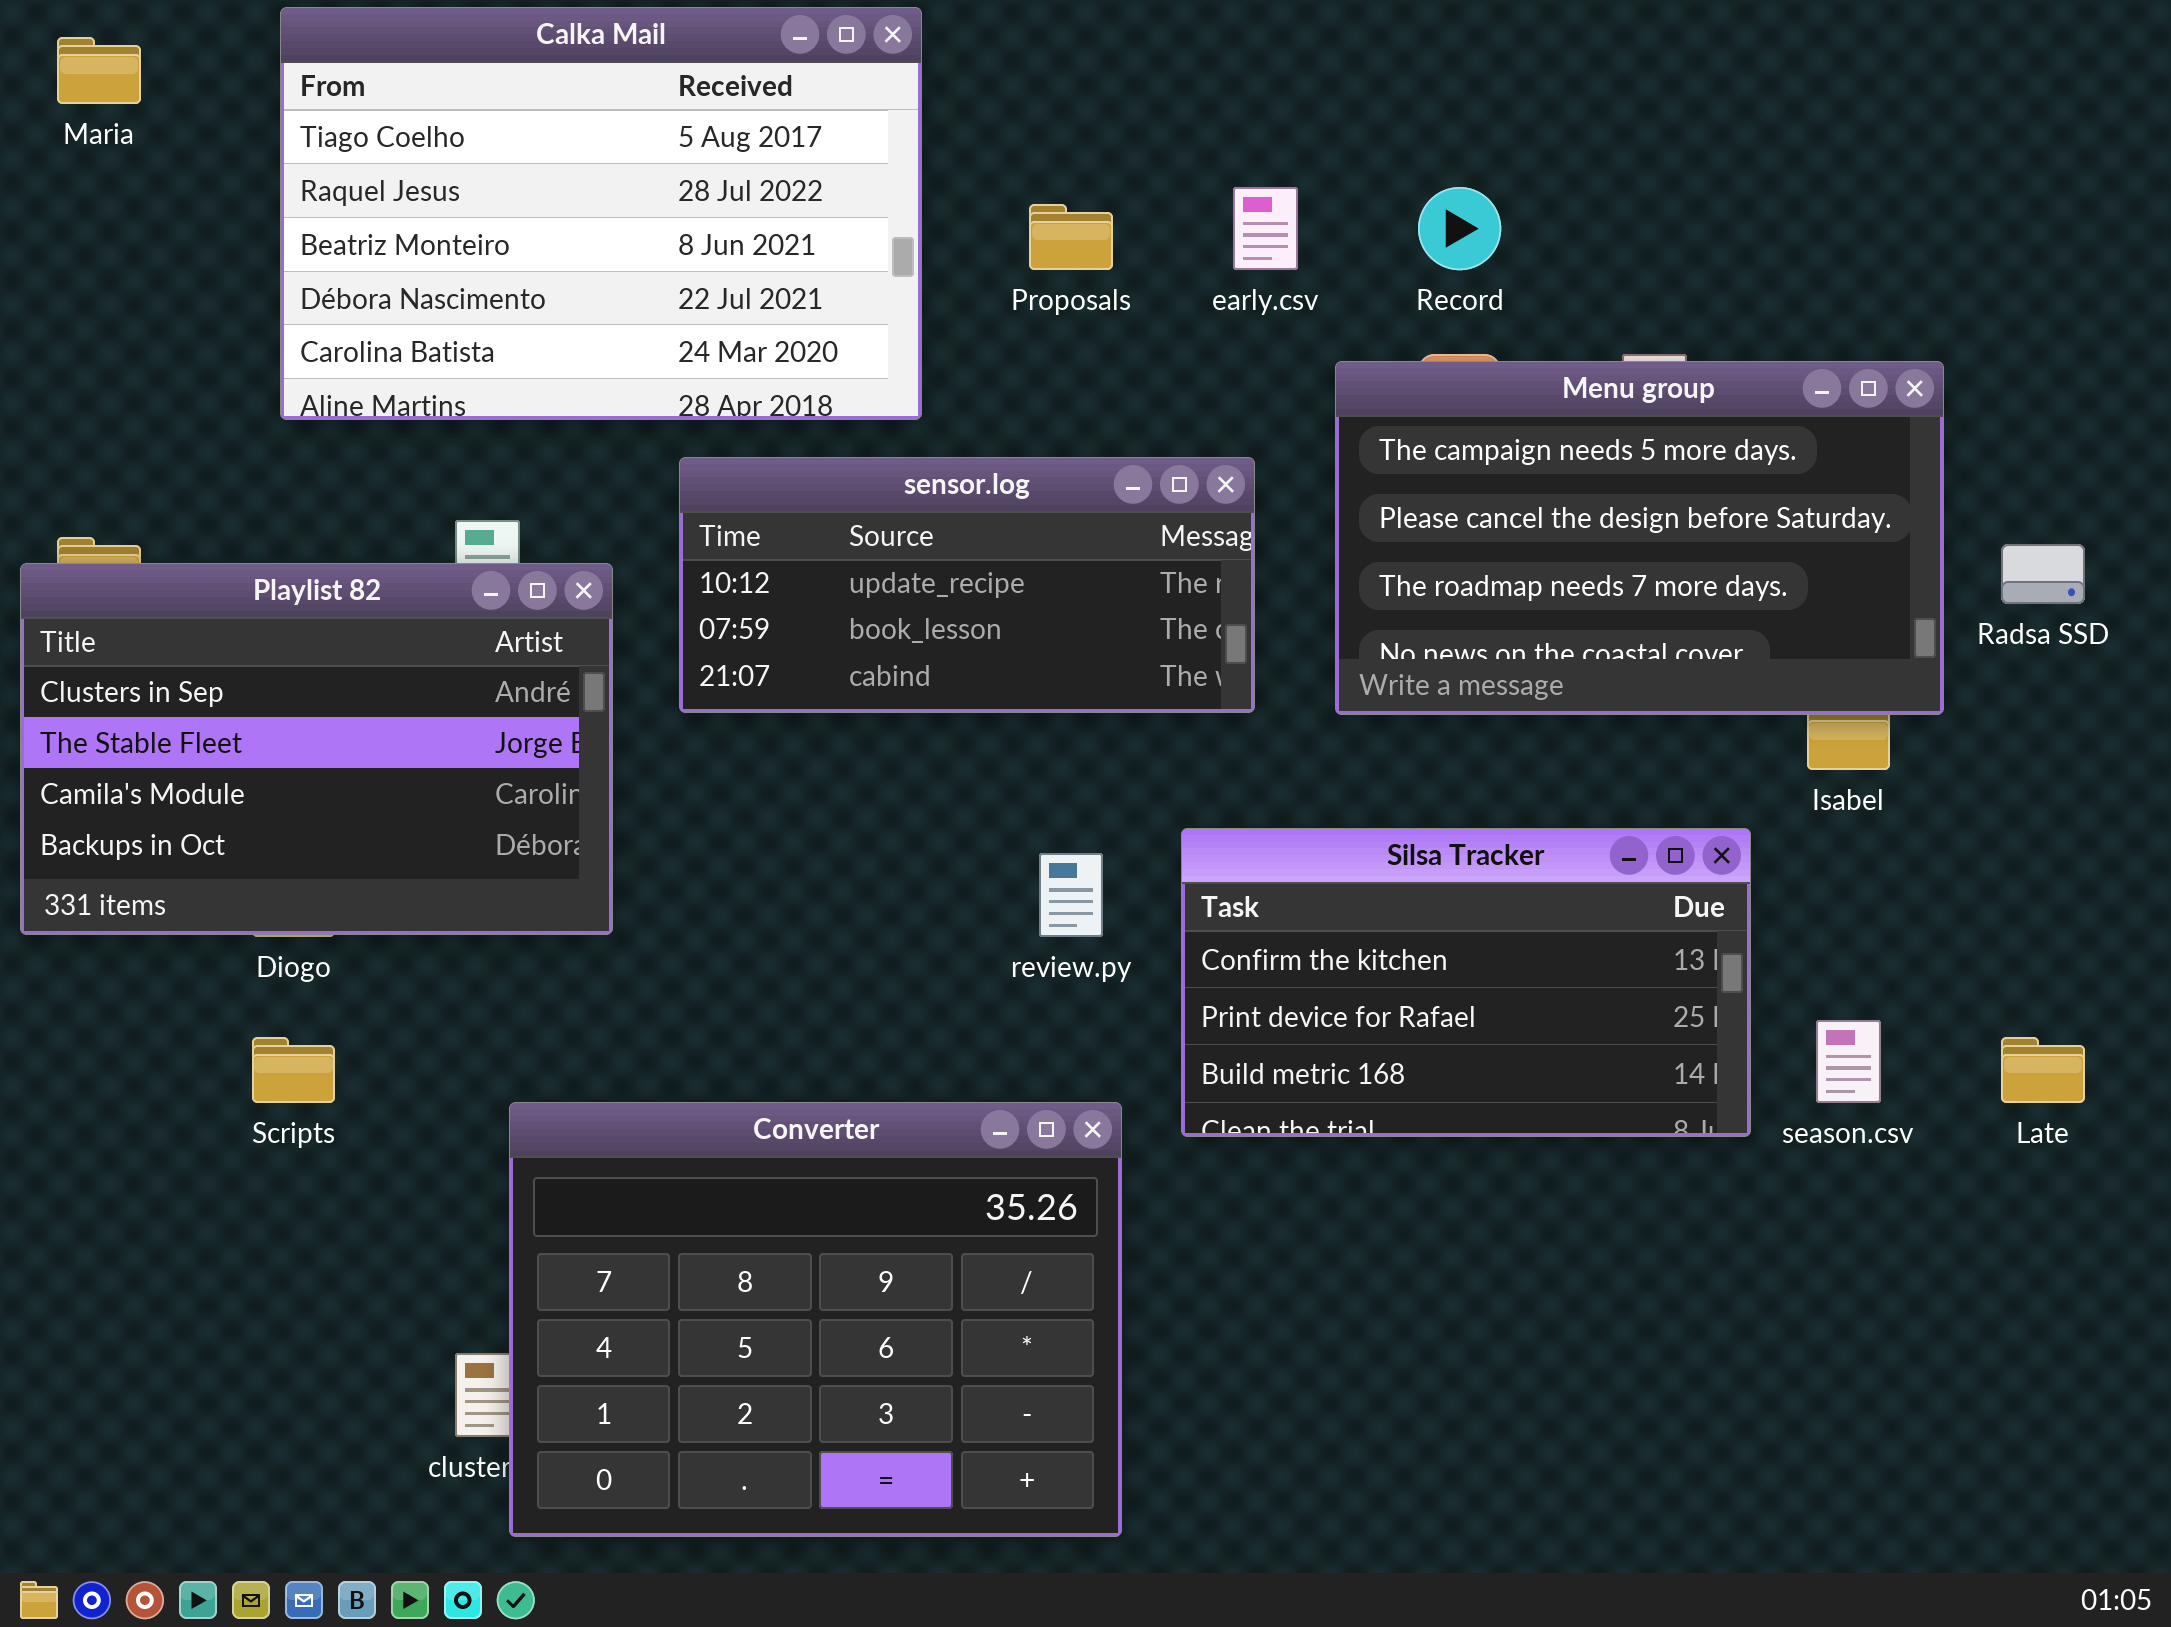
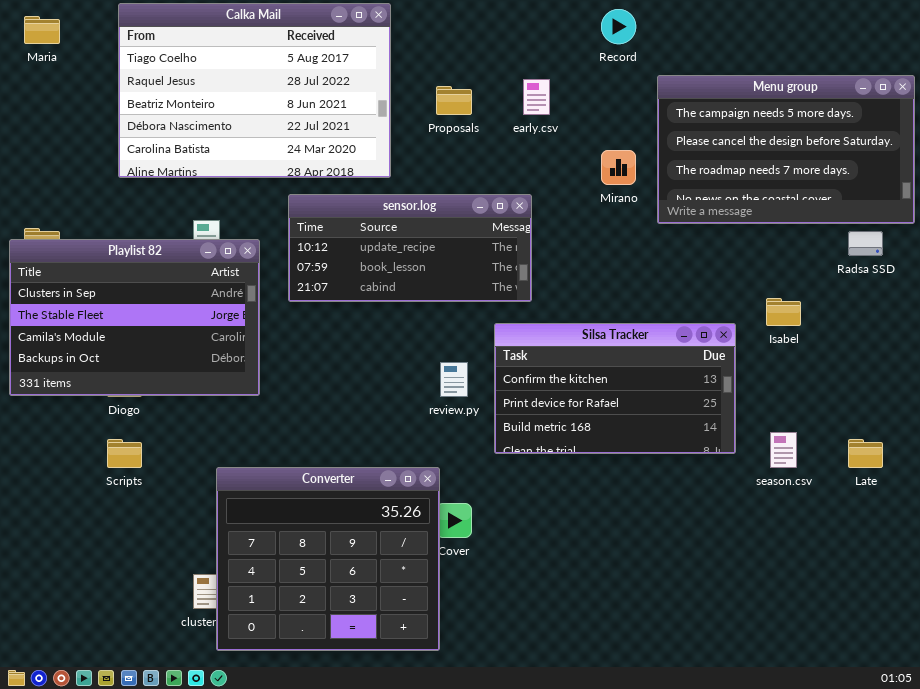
Record: [1418,187,1501,270] -> [601,9,636,44], moved
Menu group: [1335,361,1944,715] -> [657,75,915,224], moved
Silsa Tracker: [1181,828,1751,1137] -> [494,323,736,454], moved
Converter: [509,1102,1122,1537] -> [216,467,440,651], resized

